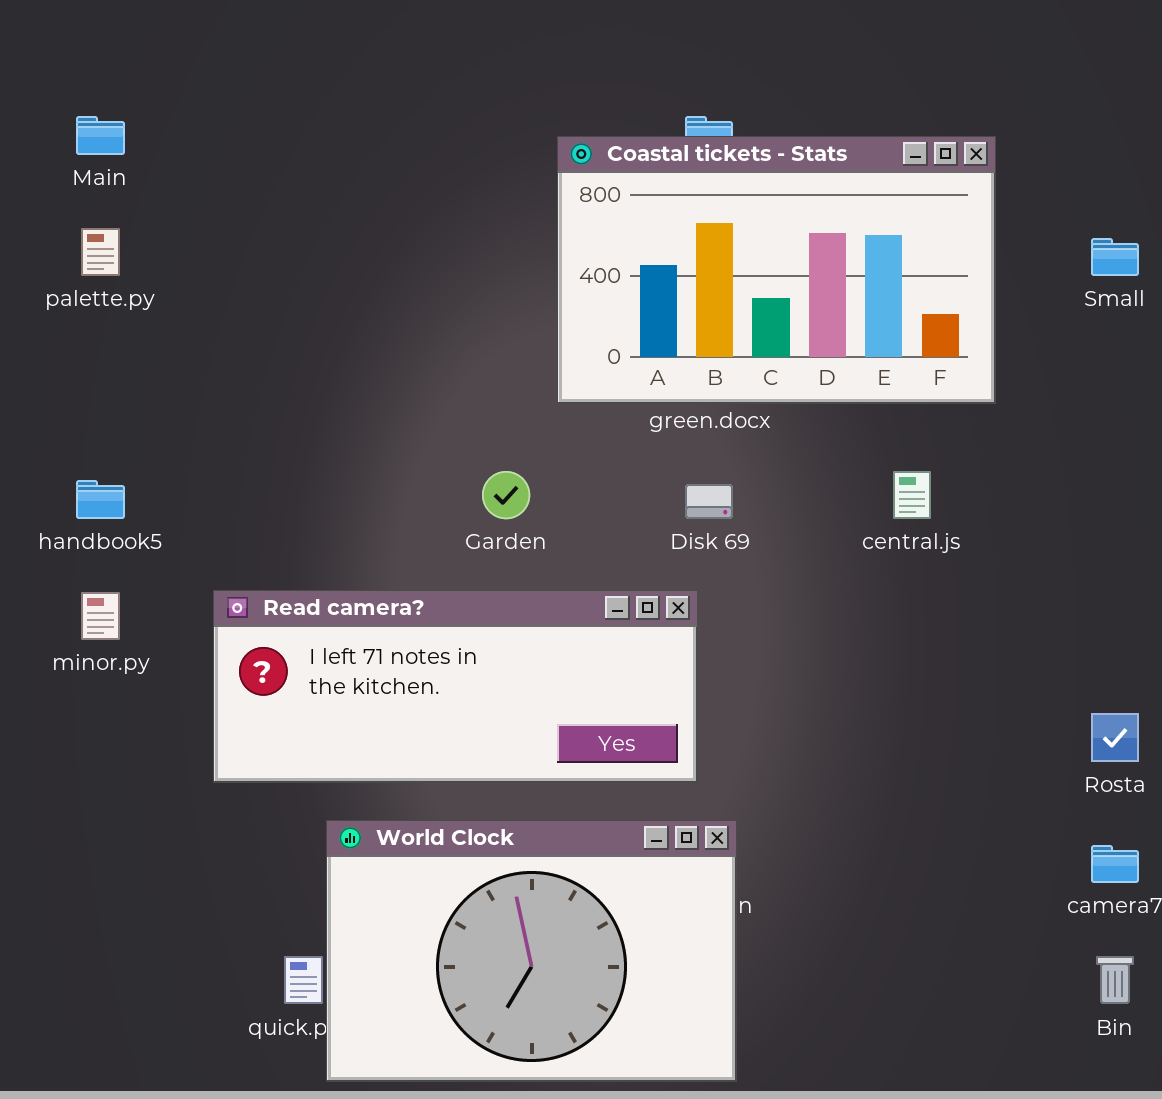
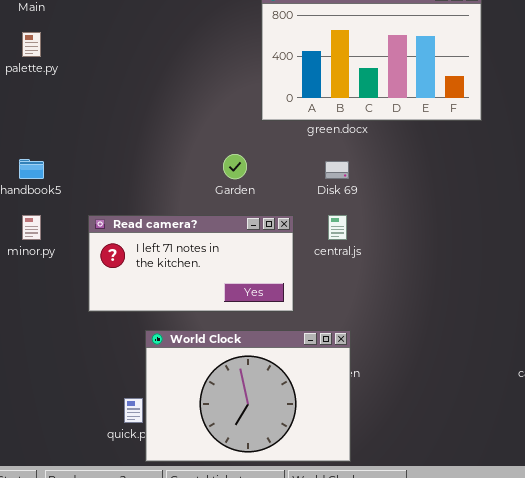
central.js: [893,471,931,519] -> [328,215,347,240], moved
Read camera?: [213,590,698,783] -> [88,215,294,312], resized

